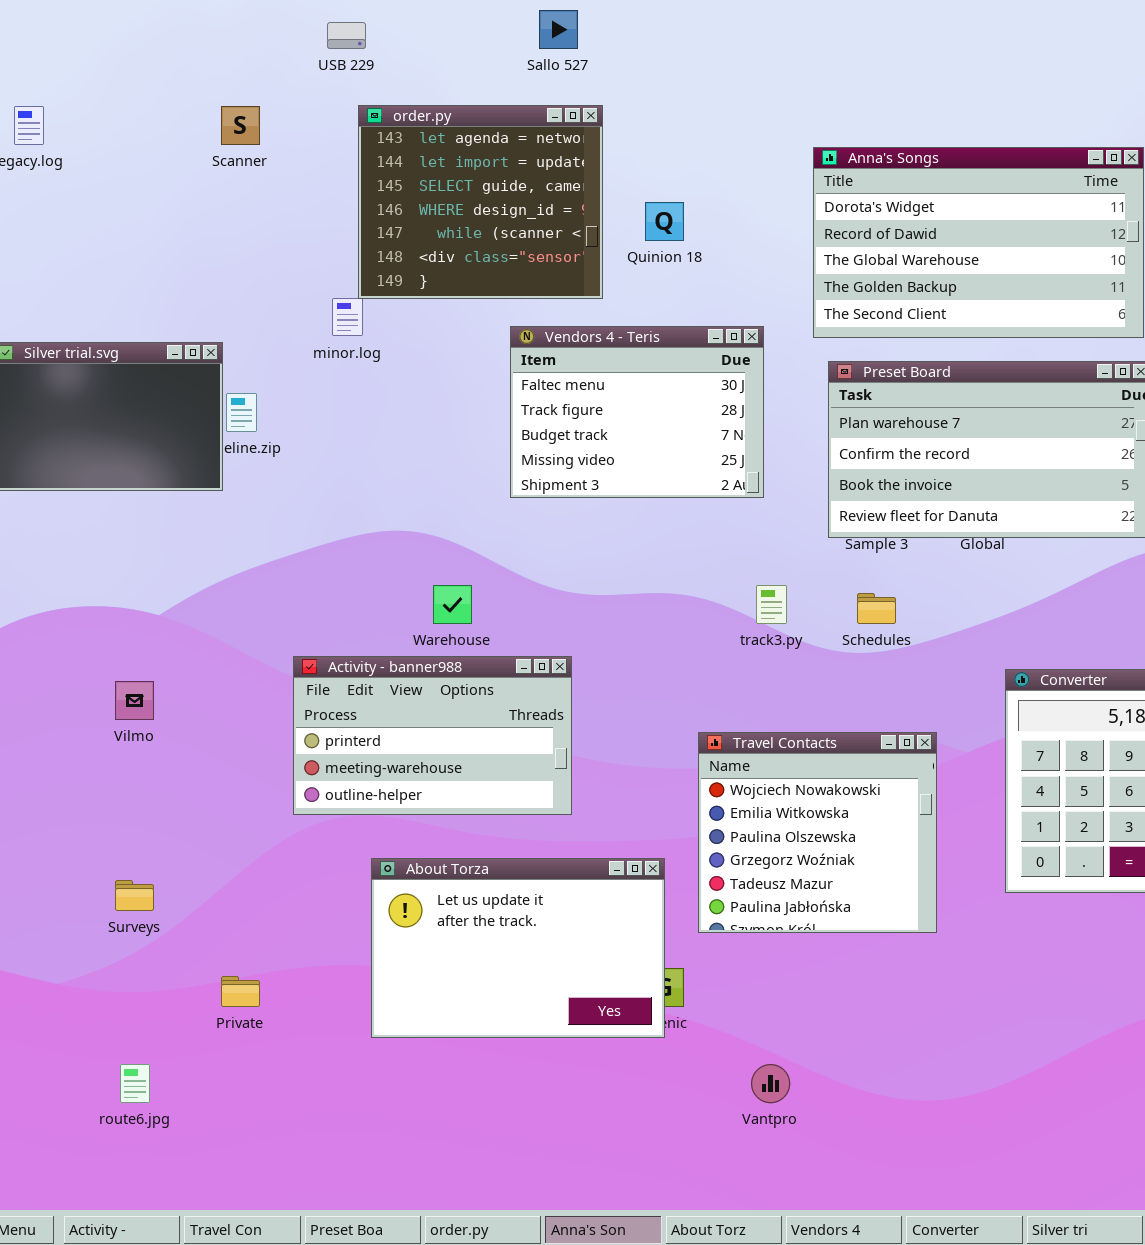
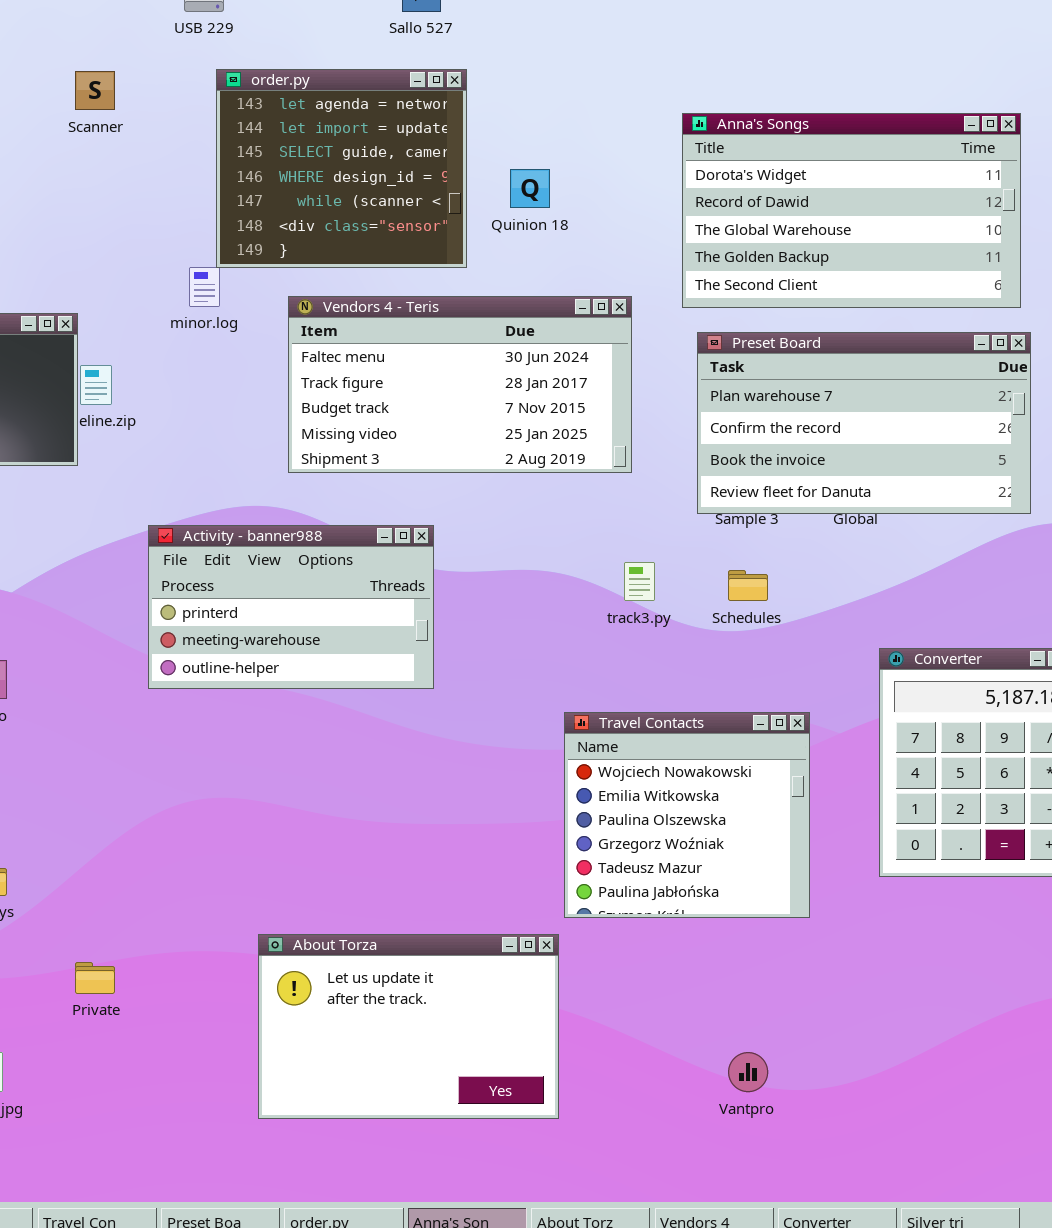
Vendors 4 - Teris: [510,326,764,498] -> [288,296,632,473], resized
Activity - banner988: [293,656,572,815] -> [148,525,434,689], moved
About Torza: [371,858,665,1038] -> [258,934,559,1119], moved
Vantpro: [751,1064,790,1103] -> [728,1052,768,1092], moved

